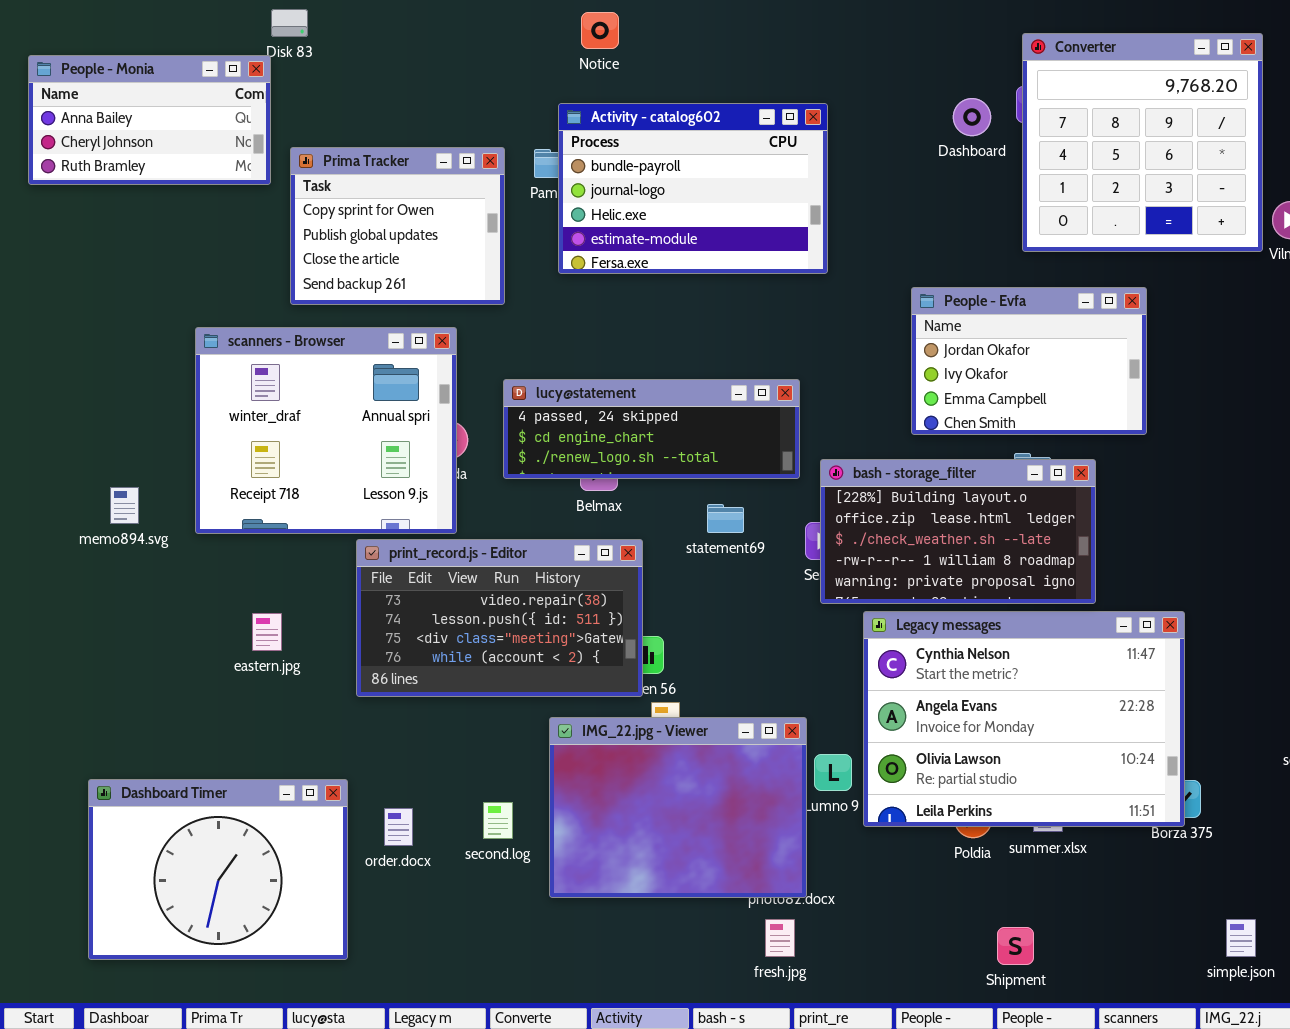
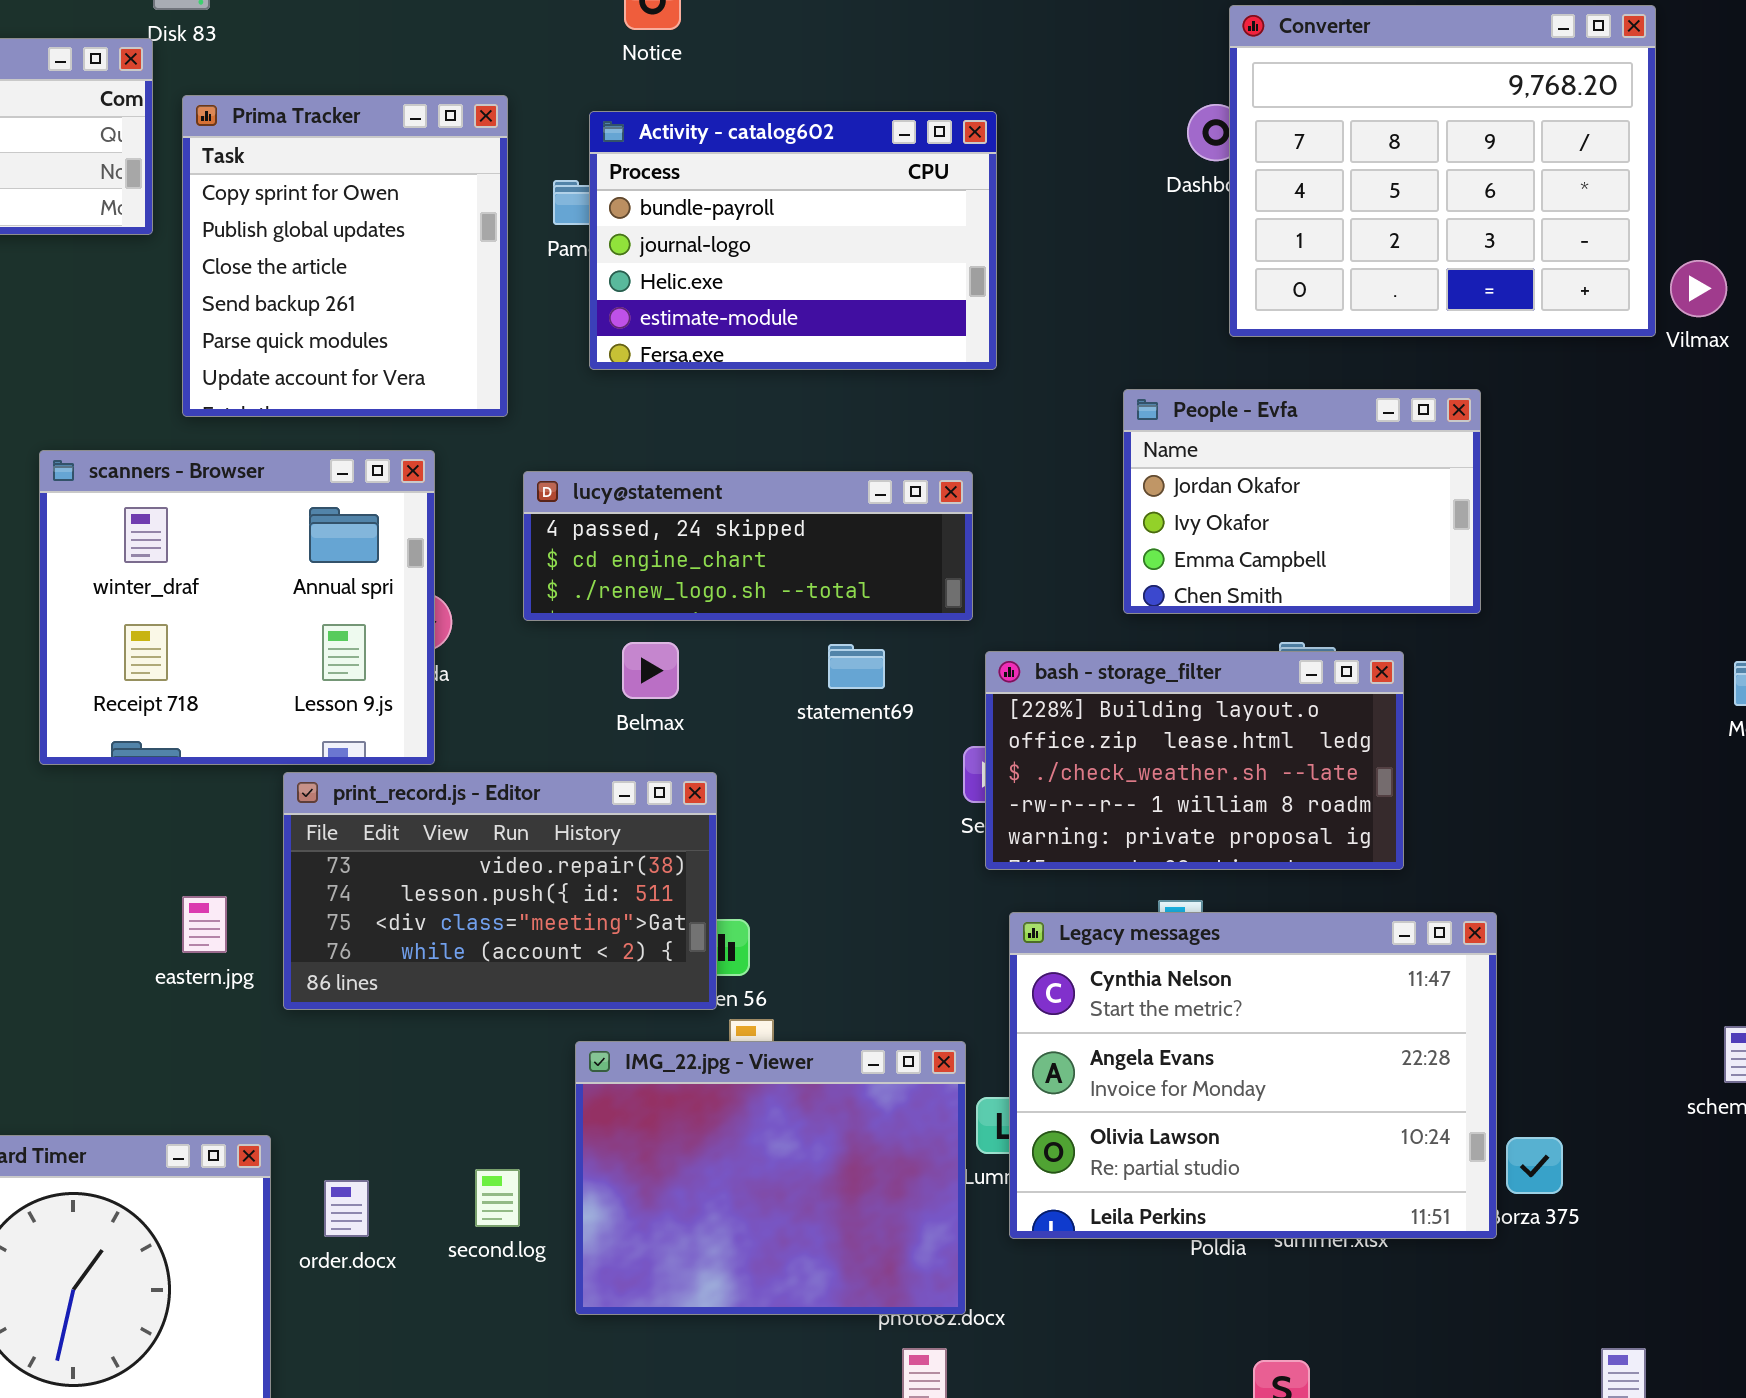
Converter: [1022,33,1263,252] -> [1229,5,1656,337], resized
Prima Tracker: [290,147,505,305] -> [182,95,508,417], resized
lucy@statement: [503,379,800,479] -> [523,471,973,621], moved
statement69: [707,504,744,533] -> [828,644,885,689], moved
Legacy messages: [863,611,1185,827] -> [1009,912,1497,1239], moved
eastern.jpg: [252,613,282,651] -> [182,896,227,953], moved

